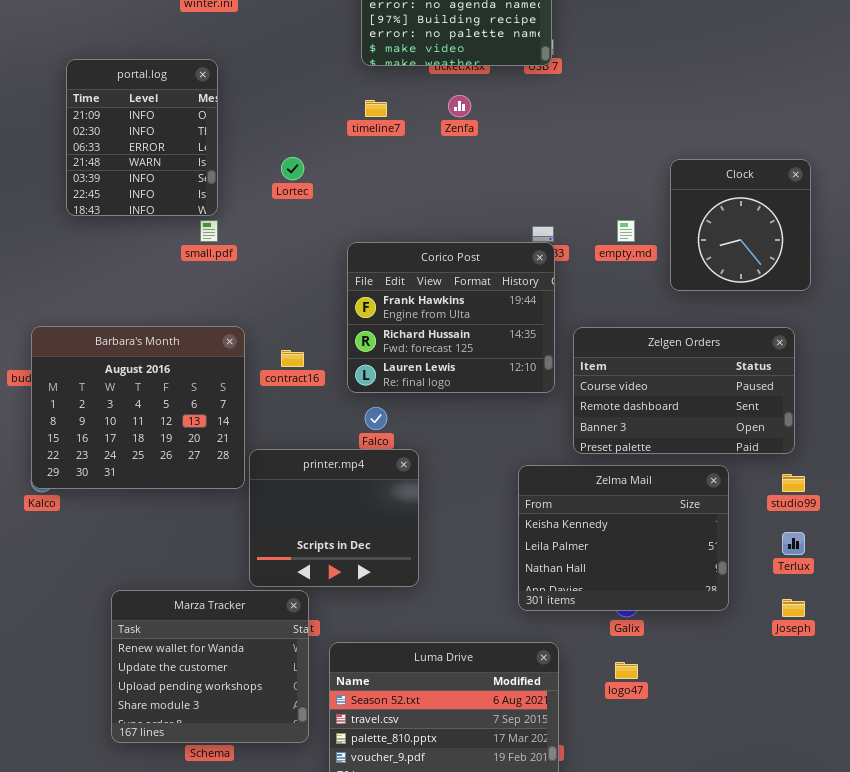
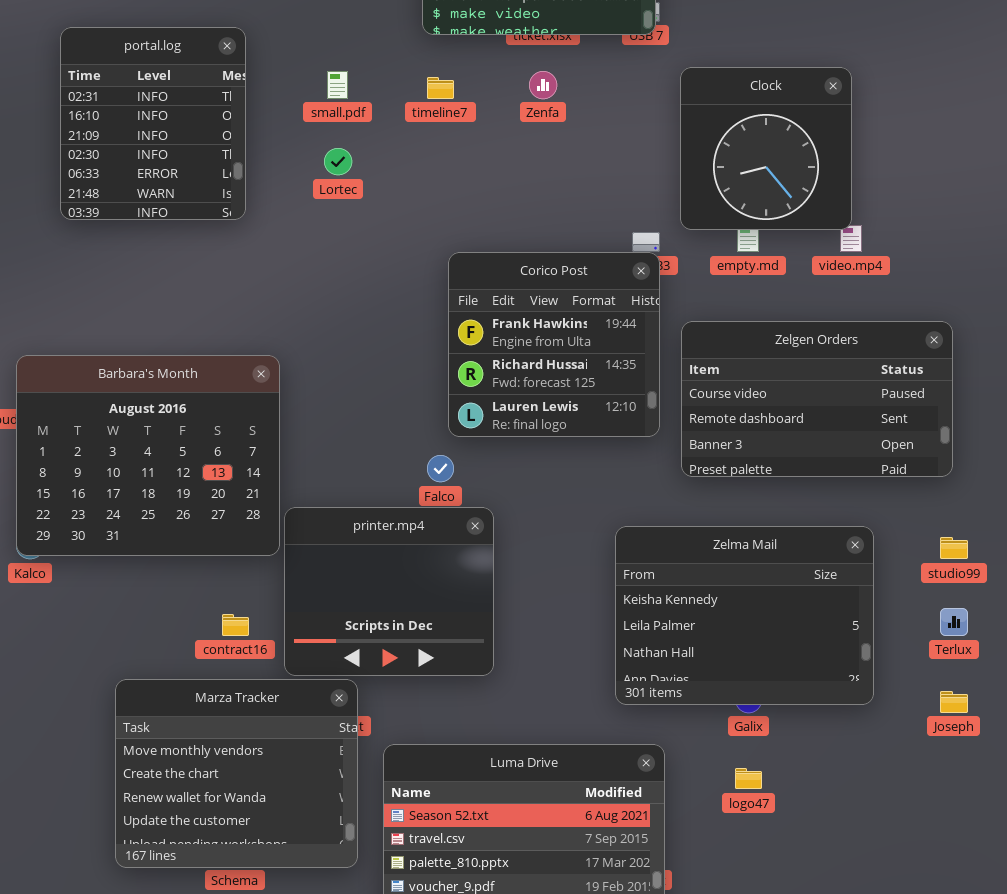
portal.log: [66,59,218,216] -> [60,27,246,220], scrolled up 2 rows
Clock: [670,159,811,291] -> [680,67,852,230], moved
small.pdf: [200,220,218,242] -> [327,71,348,99], moved
Corico Post: [347,242,555,393] -> [448,252,660,437], resized
Zelgen Orders: [573,327,795,454] -> [681,321,953,477], moved
contract16: [281,350,304,367] -> [222,614,249,636], moved
Marza Tracker: [111,590,309,743] -> [115,679,358,868], scrolled up 2 rows

